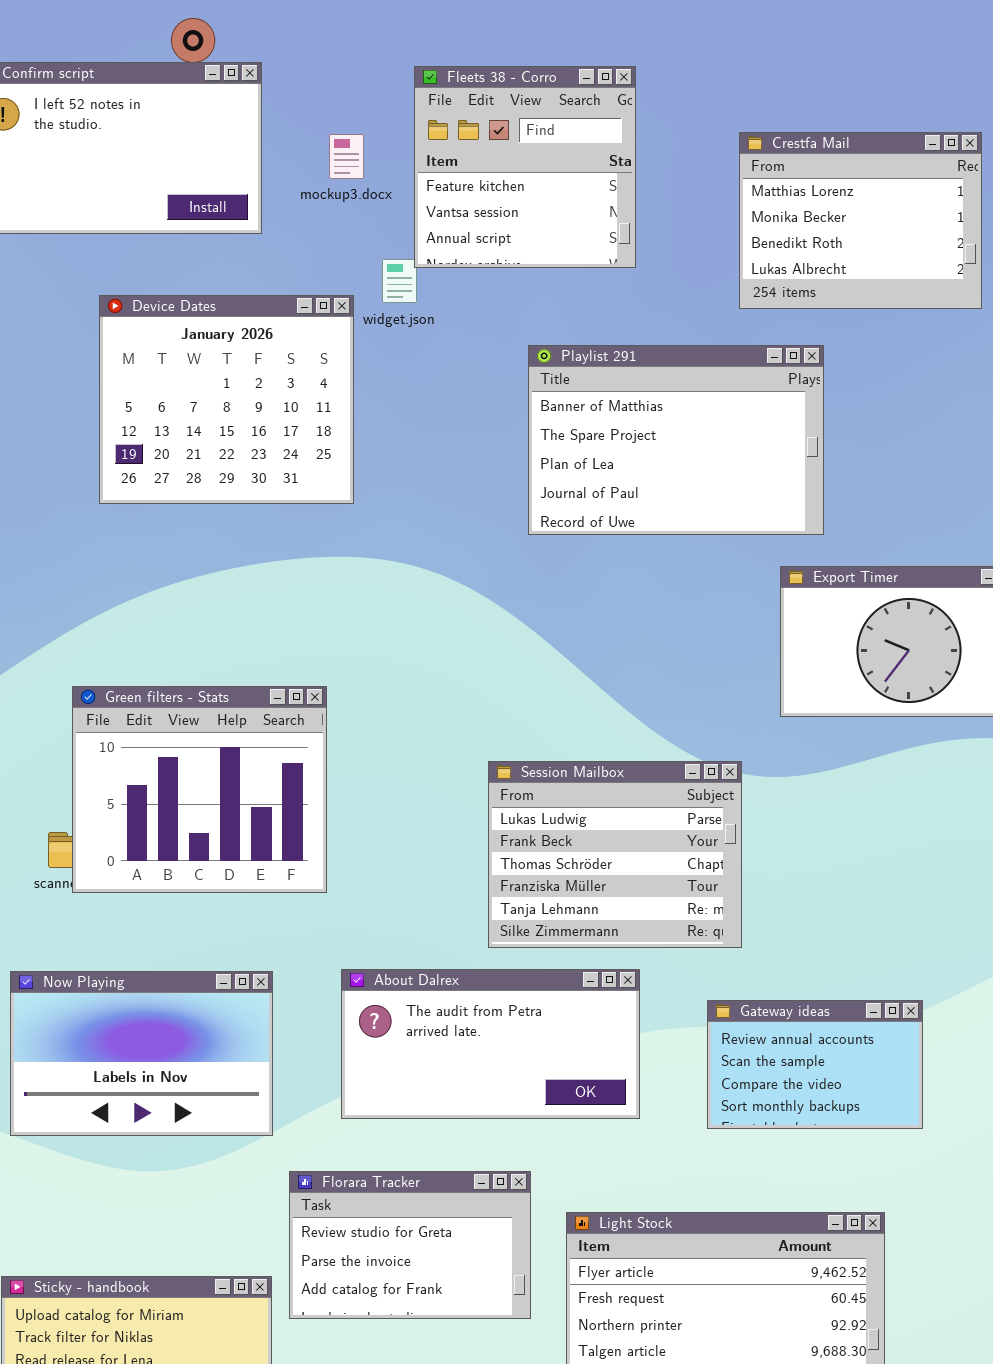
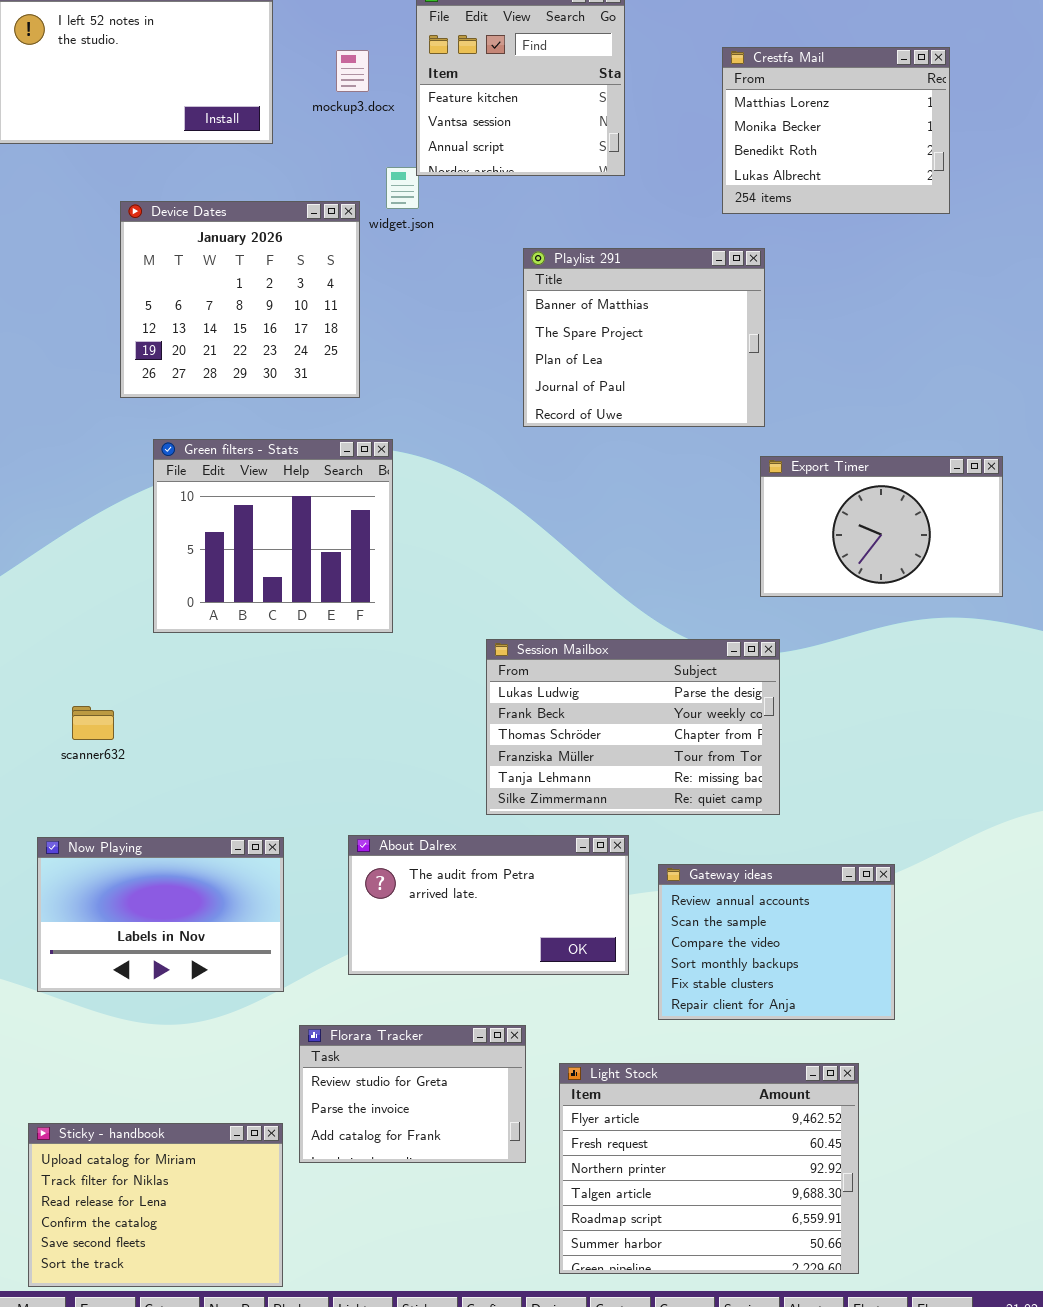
Playlist 291: [528,345,824,535] -> [523,248,765,427], resized
Green filters - Stats: [72,686,327,893] -> [153,439,393,633], moved
Session Mailbox: [488,761,742,948] -> [486,639,780,815], resized
Gateway ideas: [707,1000,923,1129] -> [658,864,895,1020], resized

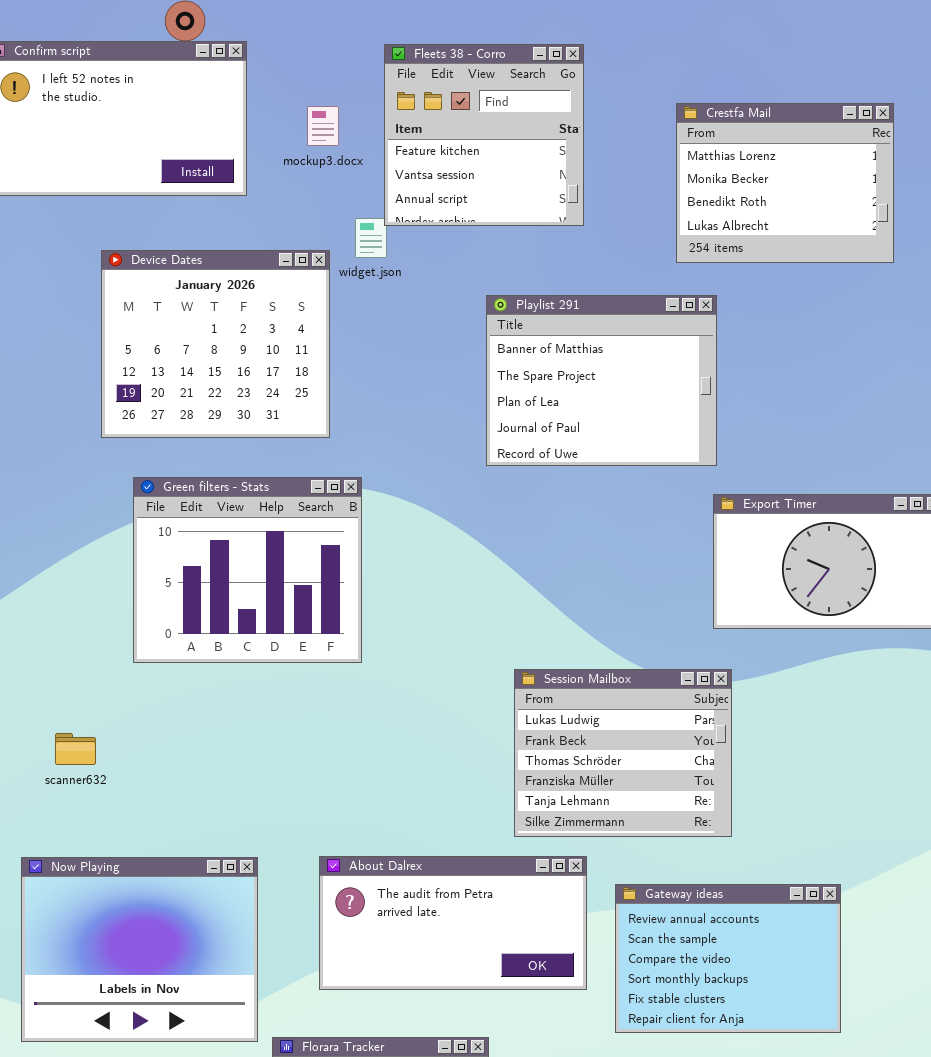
Session Mailbox: [486,639,780,815] -> [514,669,732,837], resized
Now Playing: [37,837,284,992] -> [21,857,258,1042], resized

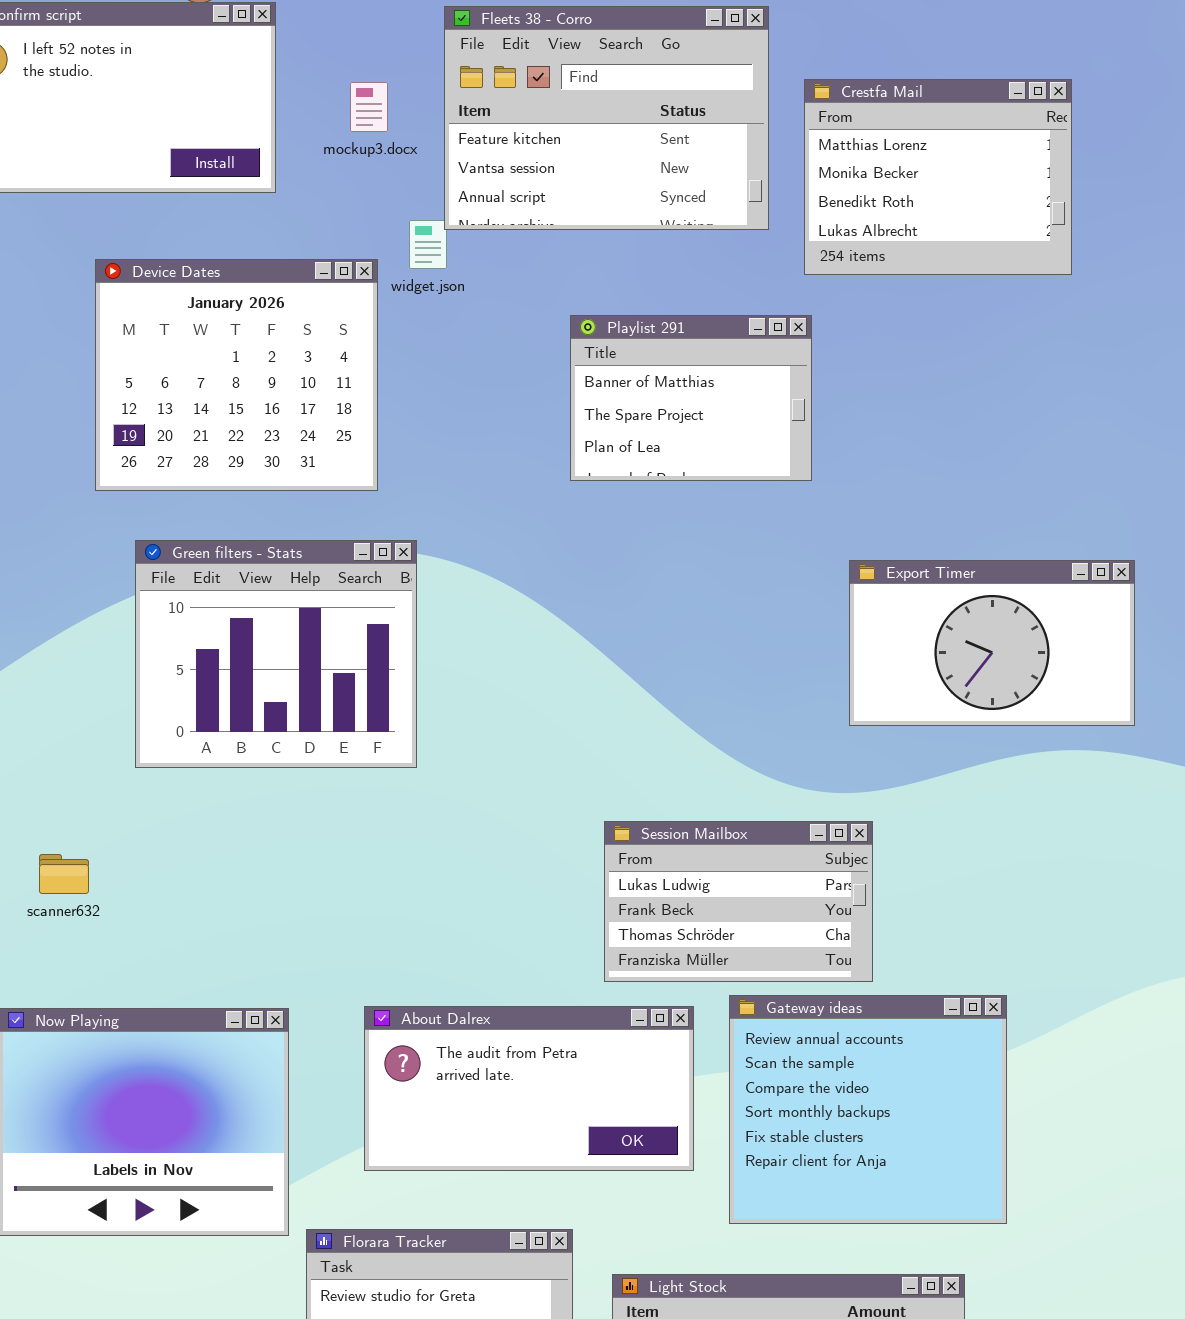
Fleets 38 - Corro: [384,44,584,226] -> [444,6,769,230], resized
Playlist 291: [486,295,717,466] -> [570,315,812,481], resized
Session Mailbox: [514,669,732,837] -> [604,821,873,982], resized
Gateway ideas: [615,884,841,1033] -> [729,995,1007,1224], resized

